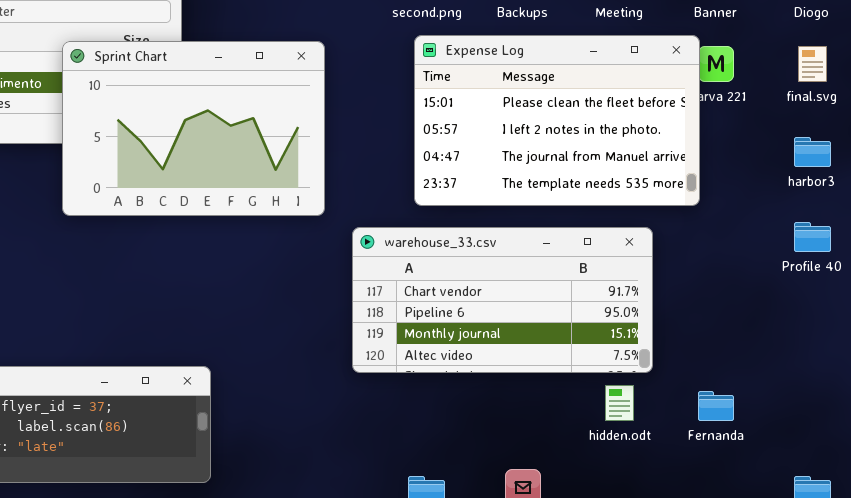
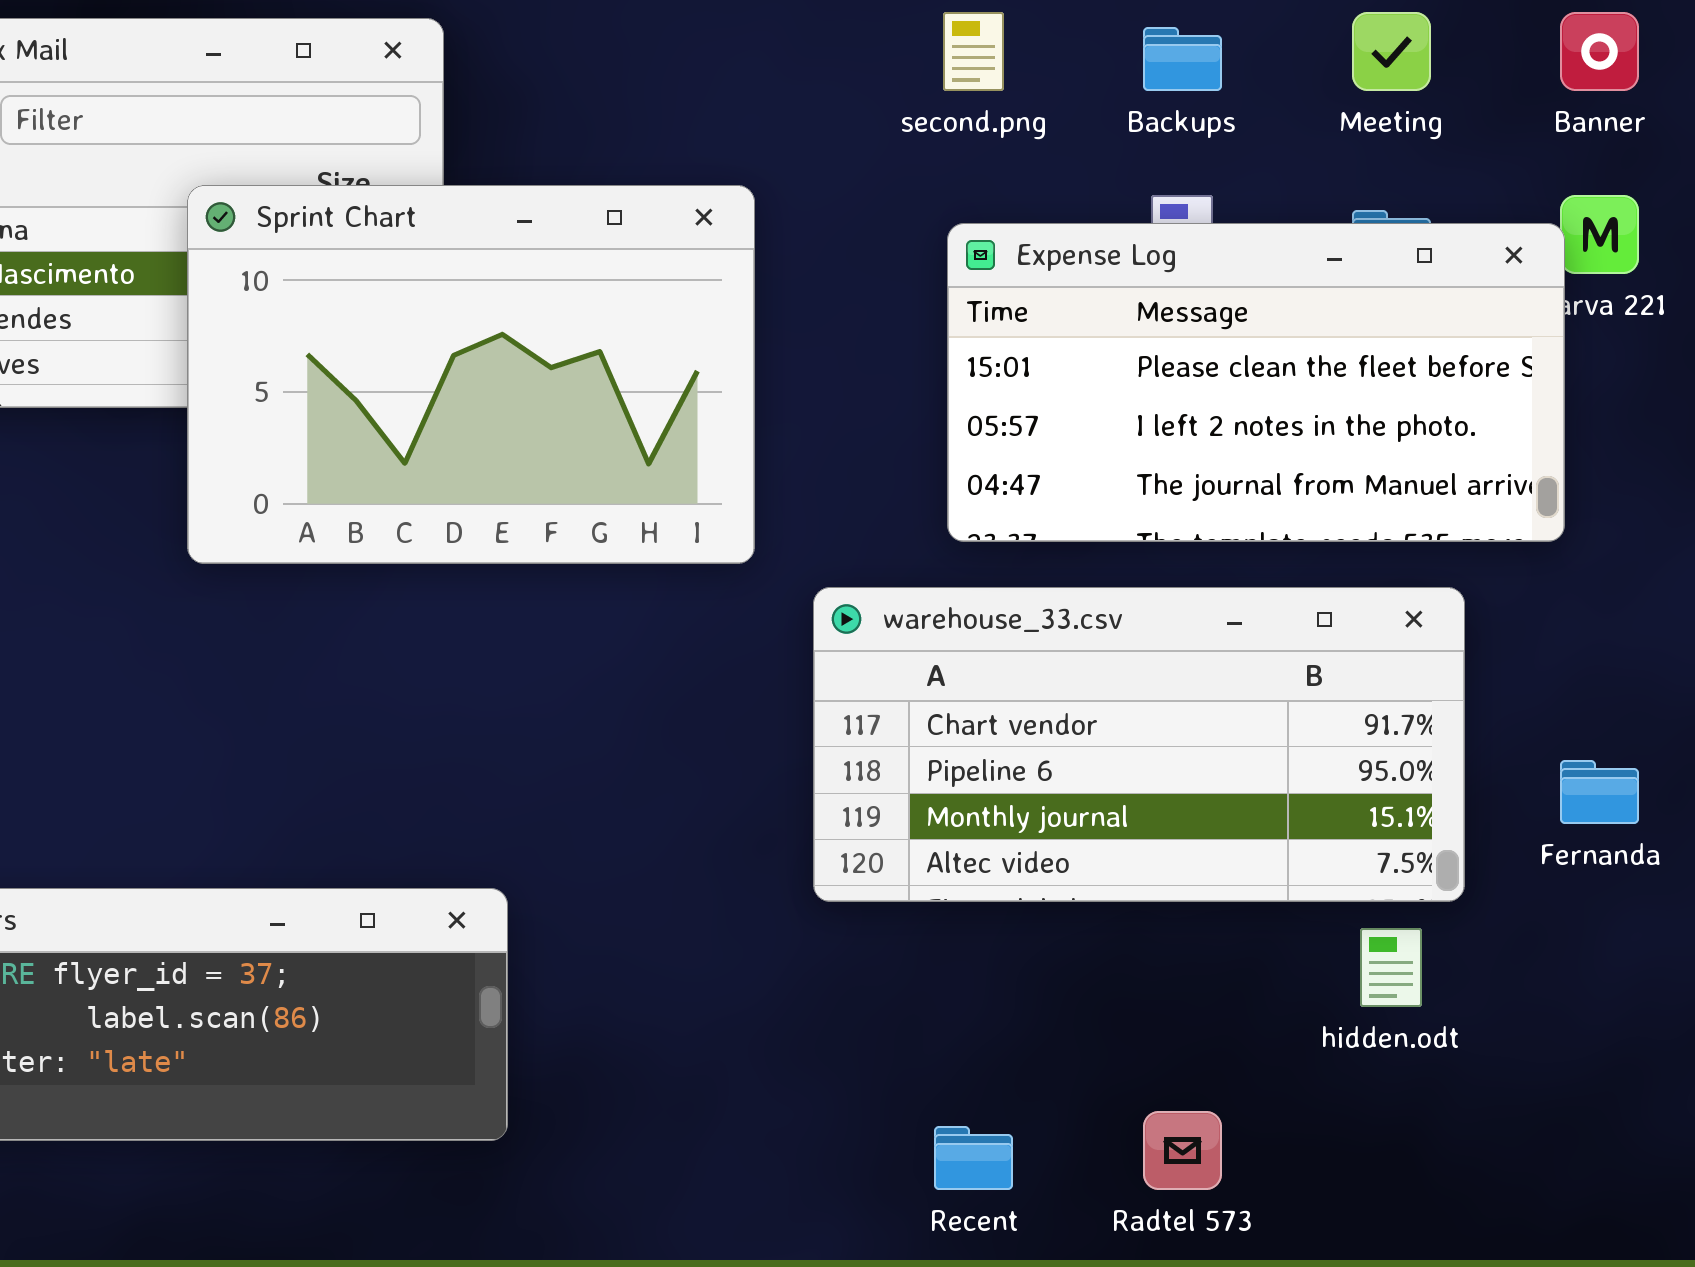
Expense Log: [414,35,700,206] -> [947,223,1565,542], resized
Fernanda: [698,391,734,421] -> [1560,760,1639,824], moved

